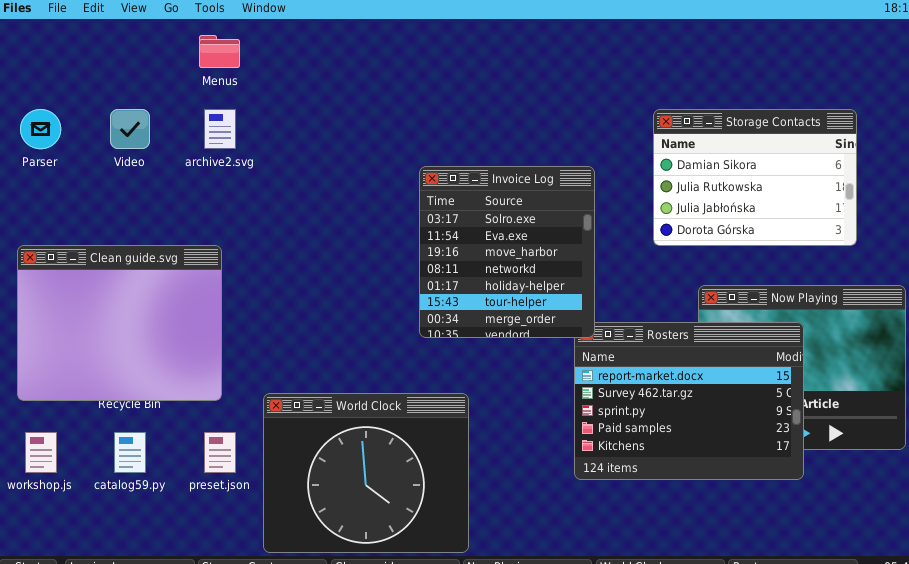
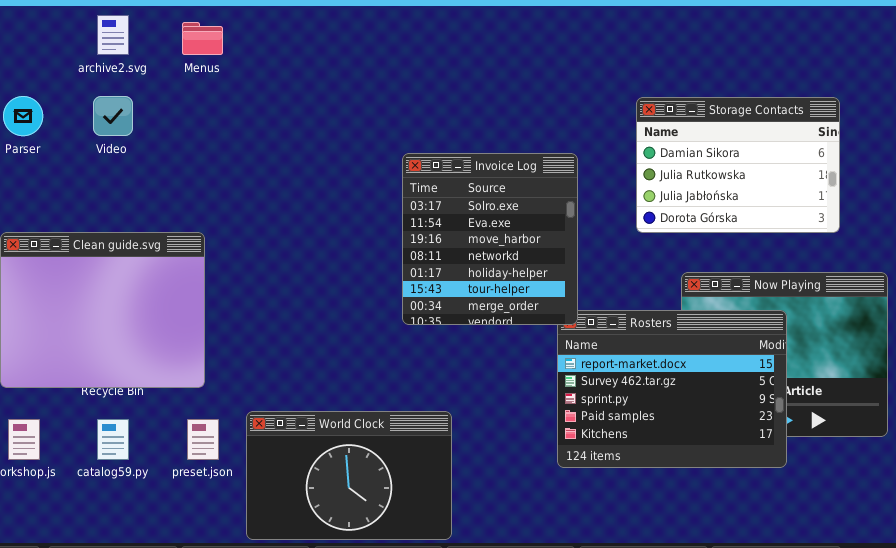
archive2.svg: [204,109,236,149] -> [97,15,129,55], moved
World Clock: [263,393,469,553] -> [246,411,452,540], resized

